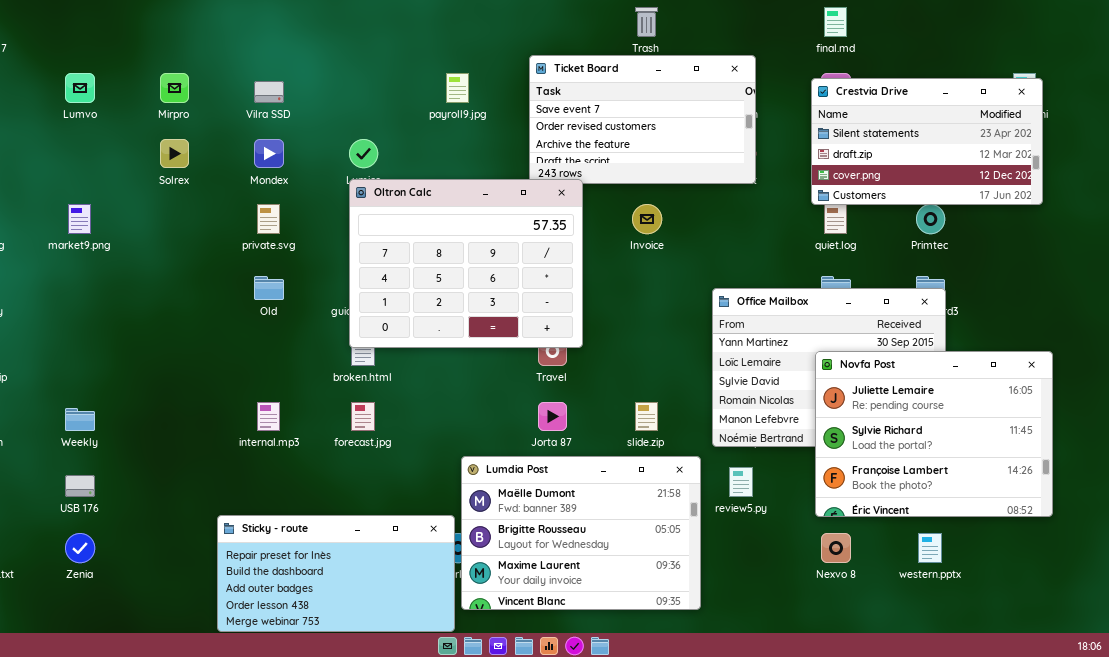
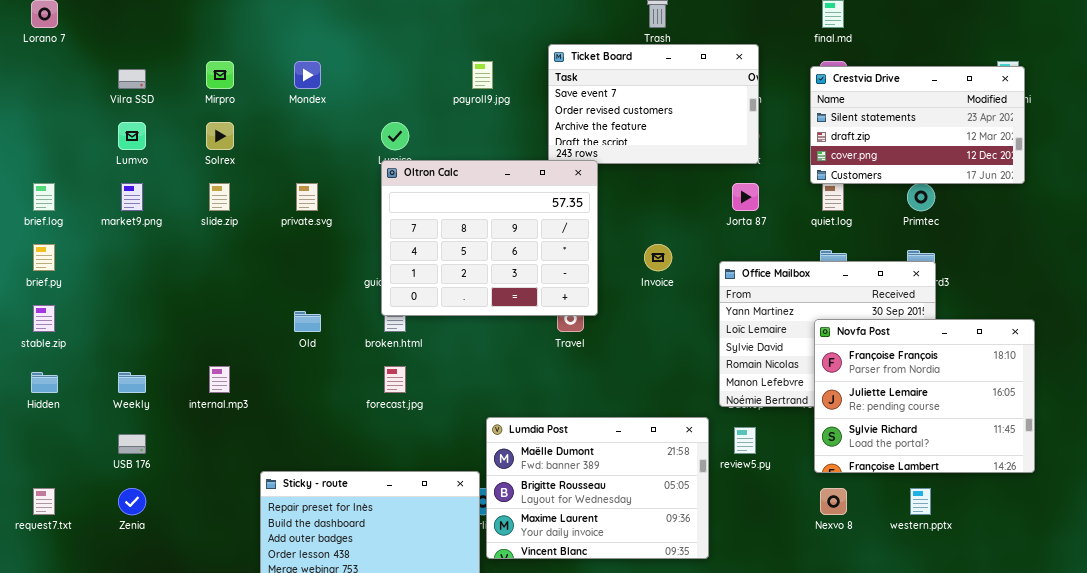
Lumvo: [65,73,95,103] -> [118,122,146,150], moved
Vilra SSD: [254,81,284,103] -> [118,69,146,89], moved
Mondex: [254,139,284,168] -> [294,61,321,89], moved
Invoice: [632,204,662,234] -> [644,244,672,271], moved
Old: [254,276,284,300] -> [294,311,321,332], moved
Novfa Post: [815,351,1053,517] -> [814,319,1035,473], scrolled up 1 row
internal.mp3: [257,402,280,431] -> [209,366,230,393], moved
Jorta 87: [538,402,567,431] -> [732,183,759,211], moved
slide.zip: [635,402,658,431] -> [209,183,230,211], moved

